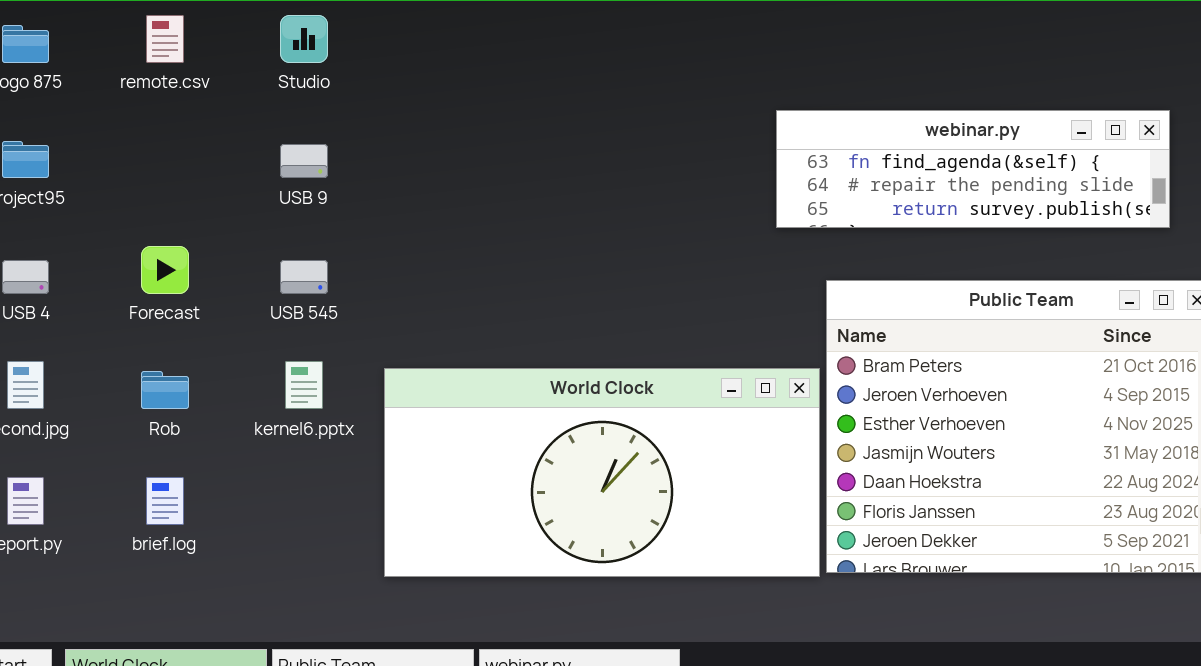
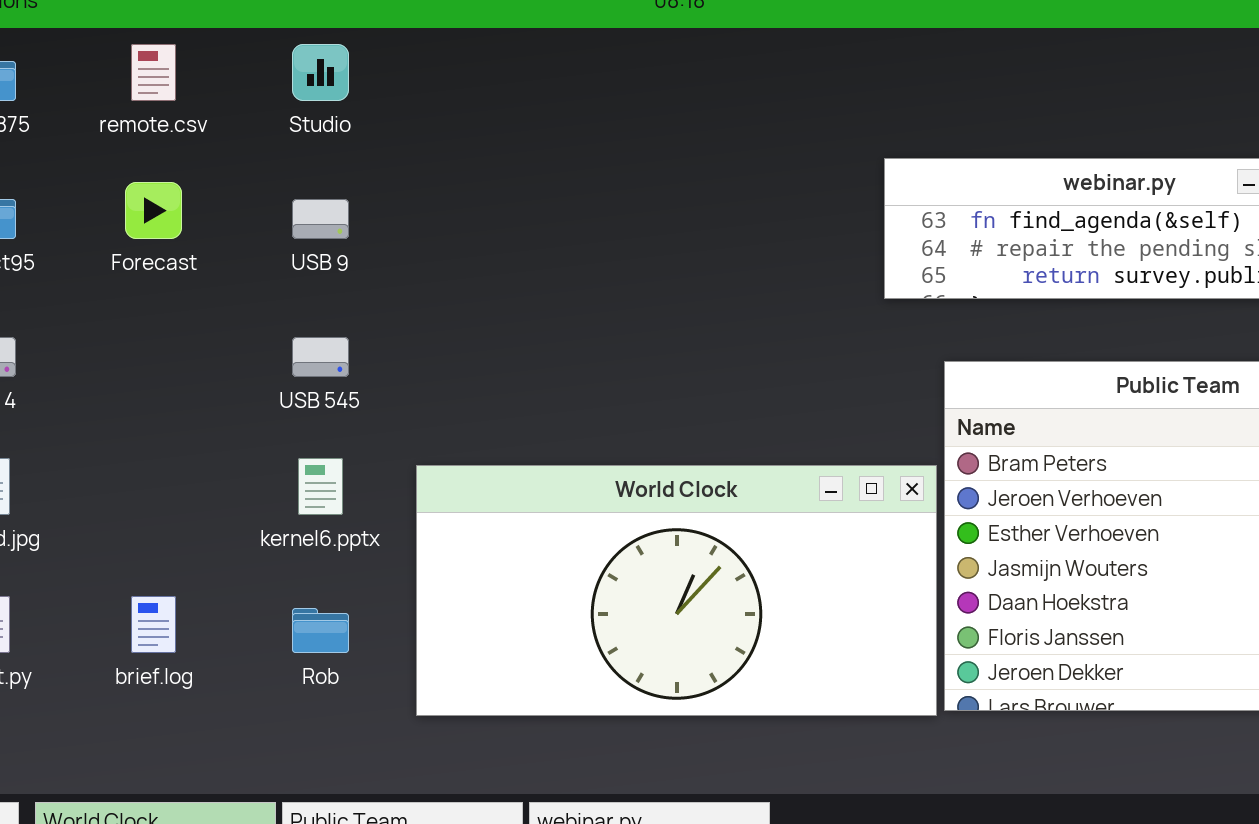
Forecast: [141,246,189,294] -> [125,182,182,239], moved
Rob: [141,371,189,409] -> [292,608,349,653], moved

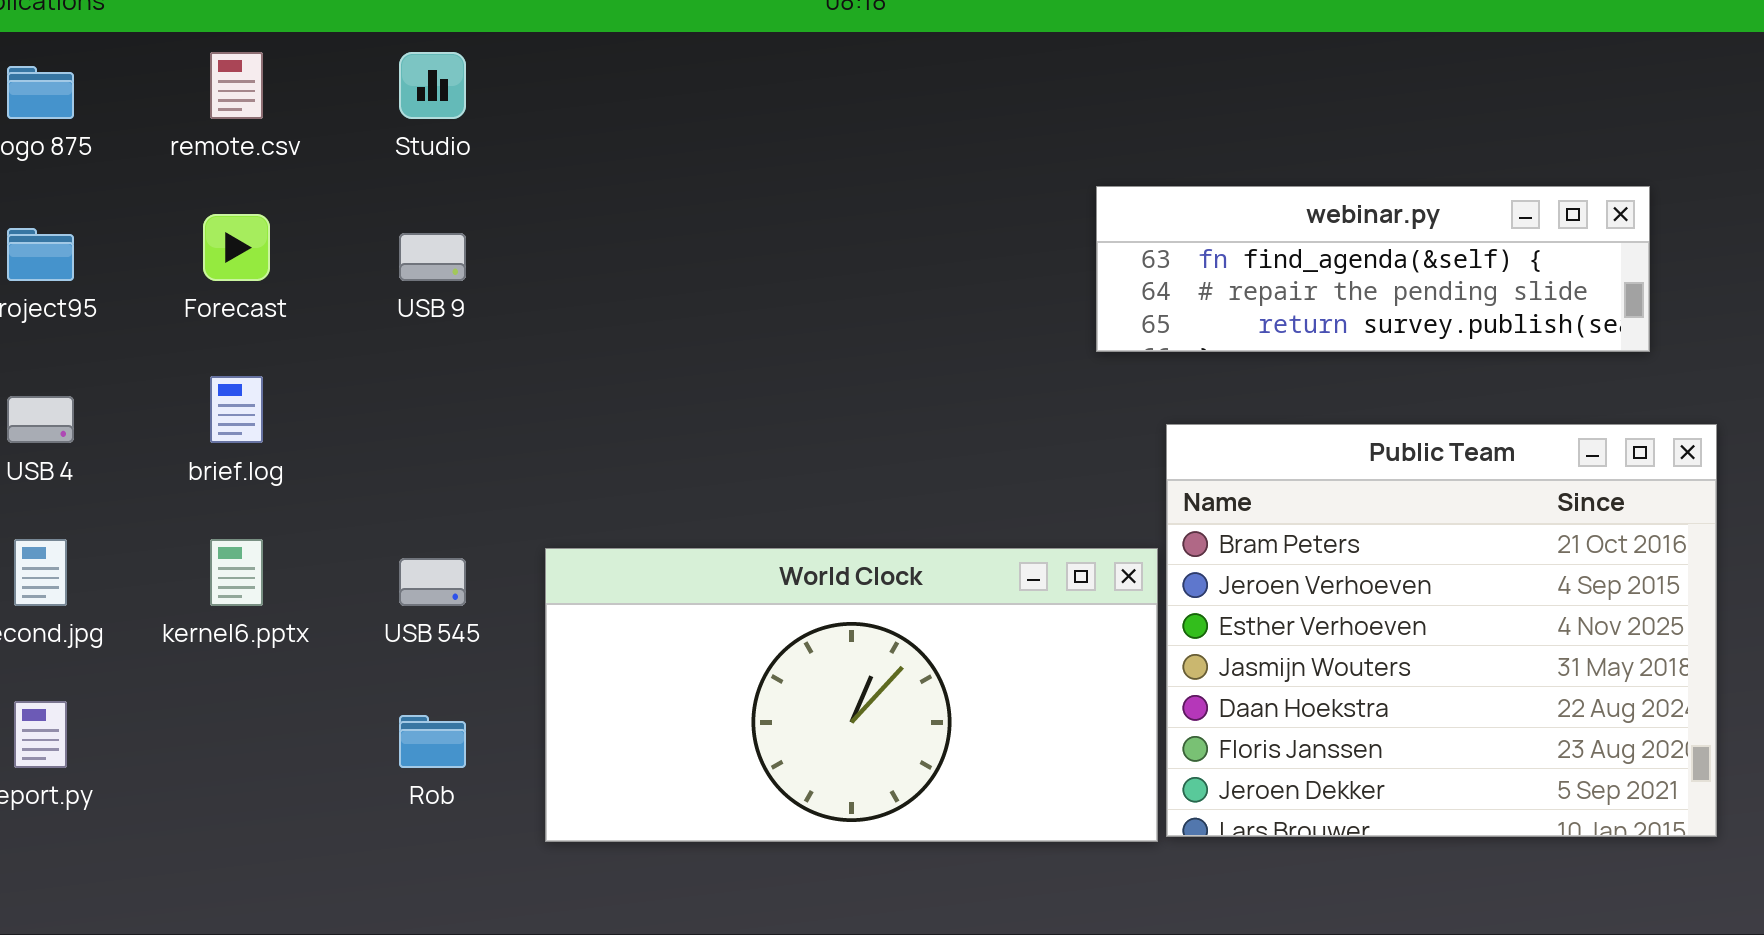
USB 545: [292,337,349,377] -> [399,558,466,606], moved
kernel6.pptx: [298,458,343,515] -> [210,539,263,606], moved
brief.log: [131,596,176,653] -> [210,376,263,443], moved

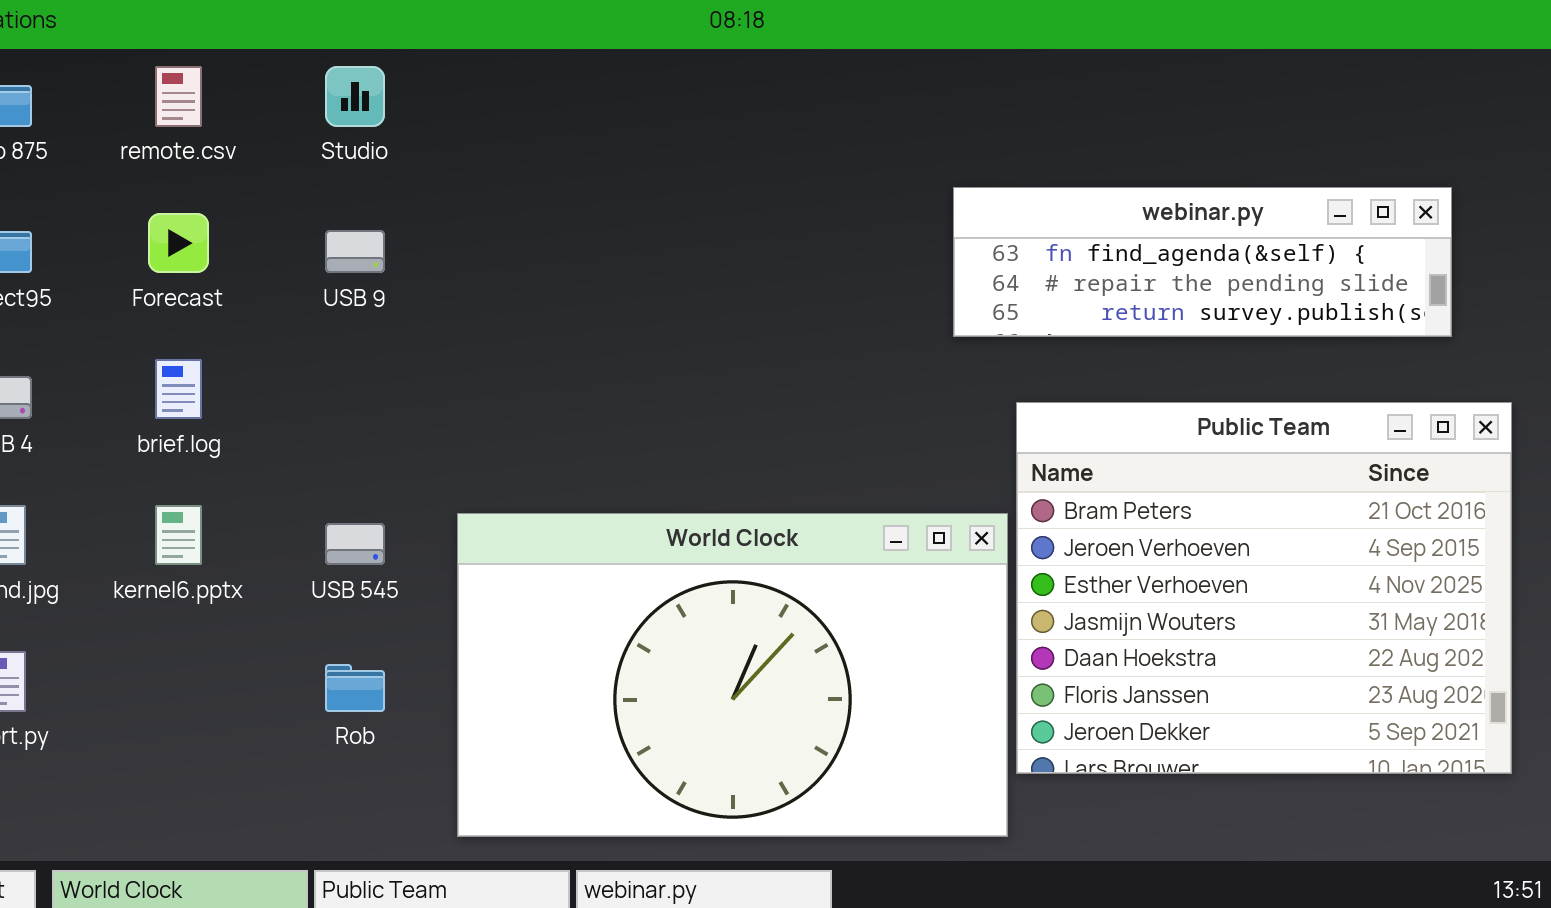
World Clock: [545,548,1158,842] -> [457,513,1008,837], resized

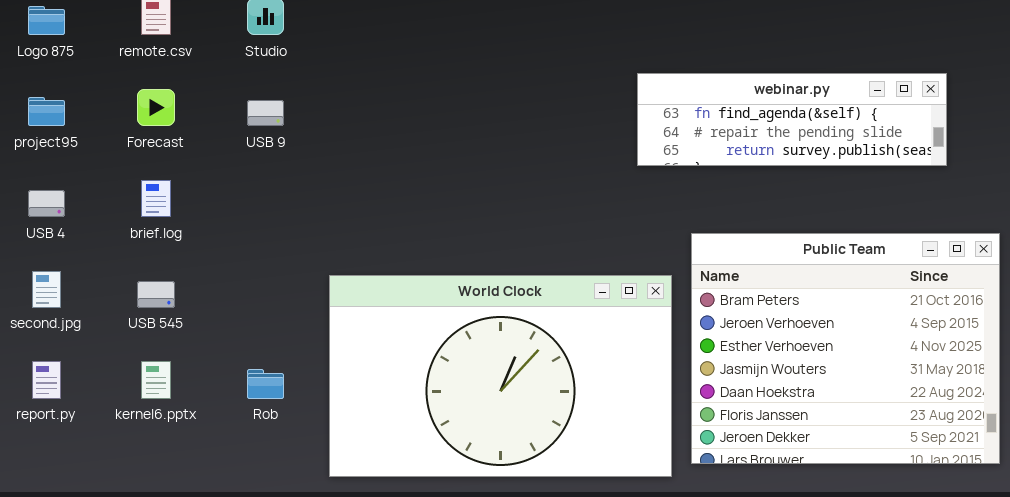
Public Team: [1016,402,1512,774] -> [691,233,1000,464], moved
kernel6.pptx: [155,505,202,565] -> [141,361,171,399], moved
USB 545: [325,523,385,565] -> [137,281,175,308], moved

